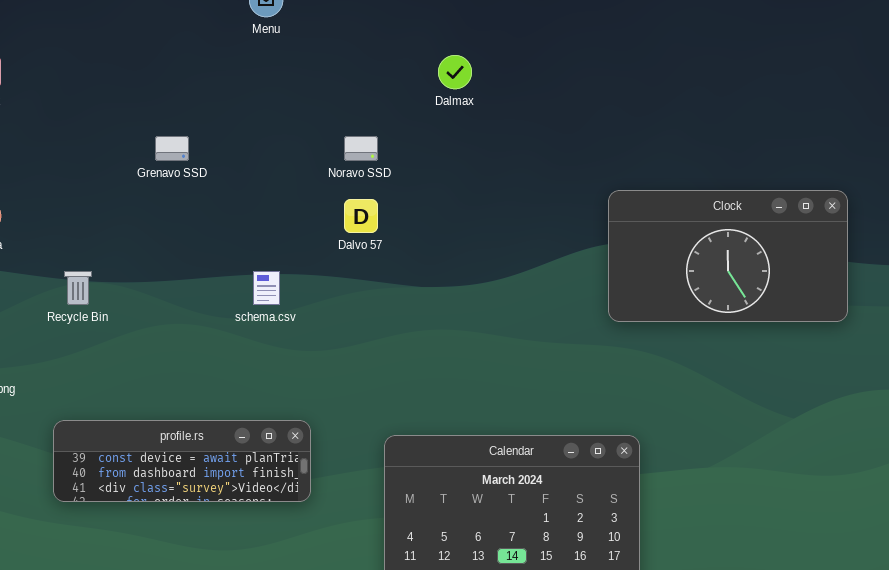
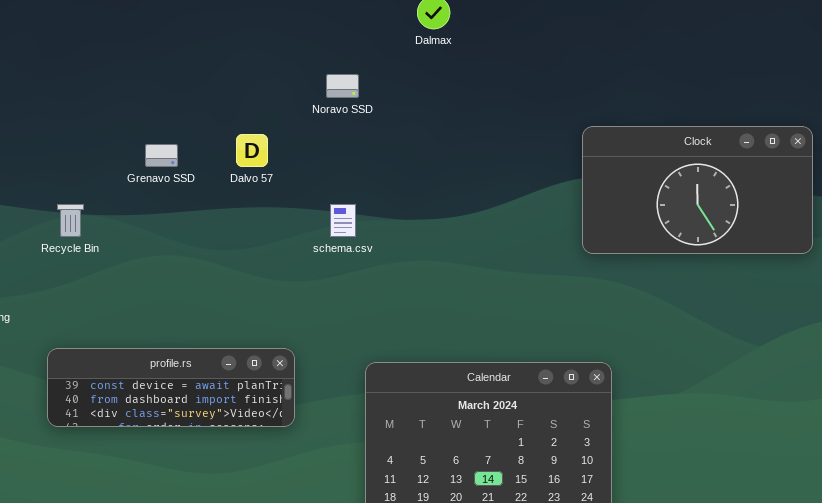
Grenavo SSD: [155,136,189,161] -> [145,144,178,167], moved
Dalvo 57: [344,199,378,233] -> [236,134,268,167], moved
schema.csv: [253,271,280,305] -> [330,204,356,237], moved

